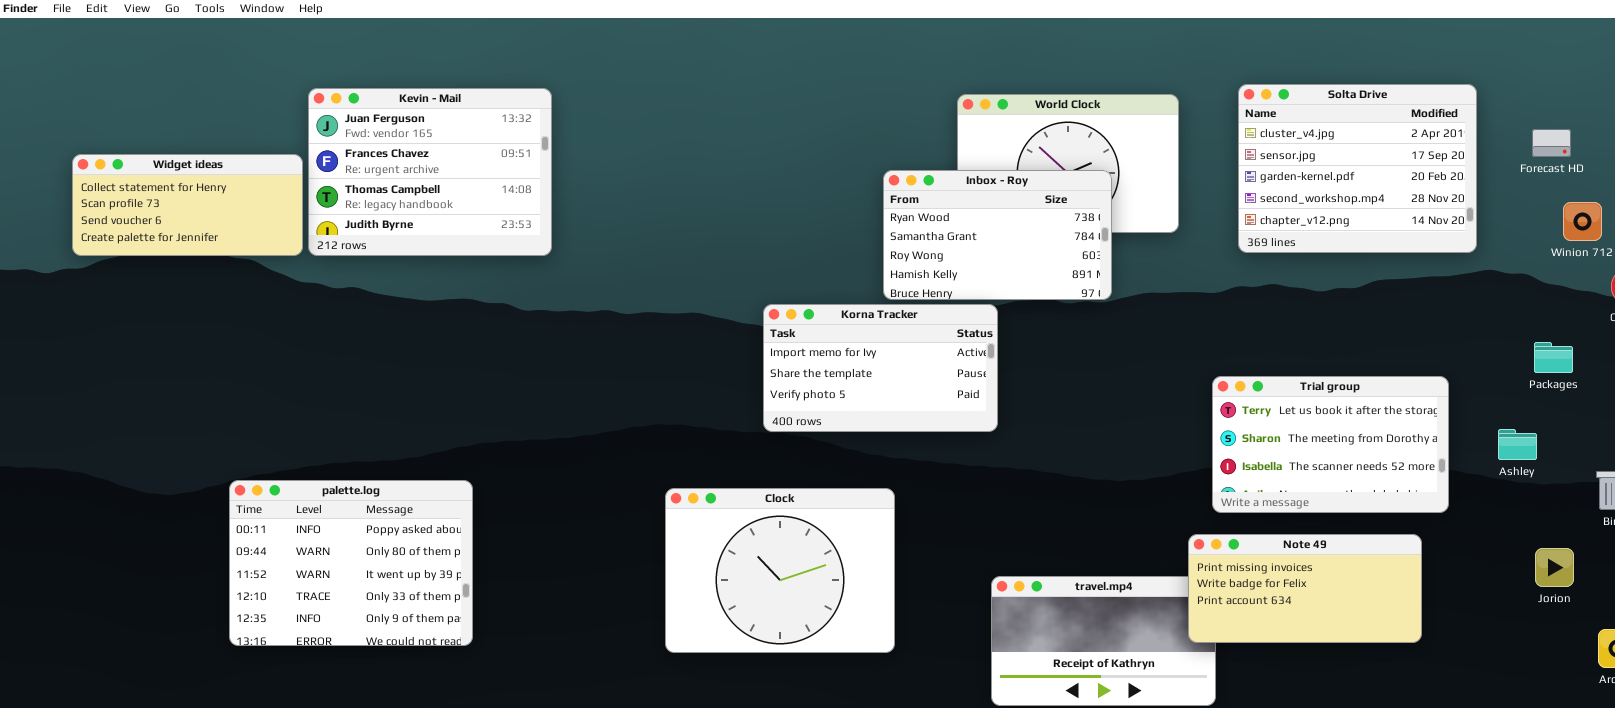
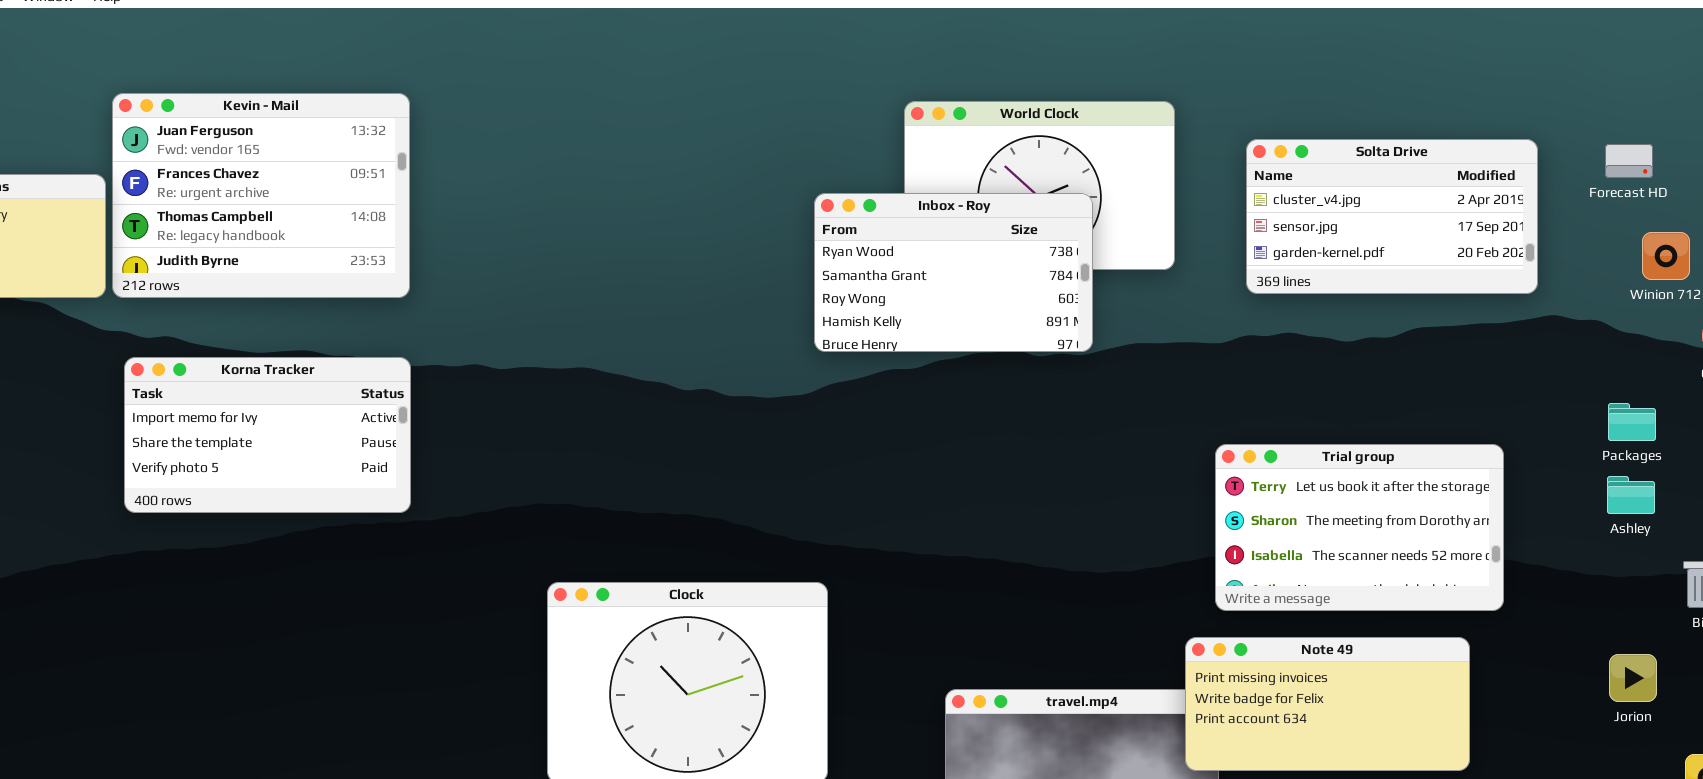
Solta Drive: [1238,84,1477,253] -> [1246,139,1538,294], resized
Korna Tracker: [763,304,998,432] -> [124,357,411,513], moved
Ashley: [1498,429,1537,460] -> [1607,476,1655,514], moved
palette.log: [229,480,473,646] -> none, closed

